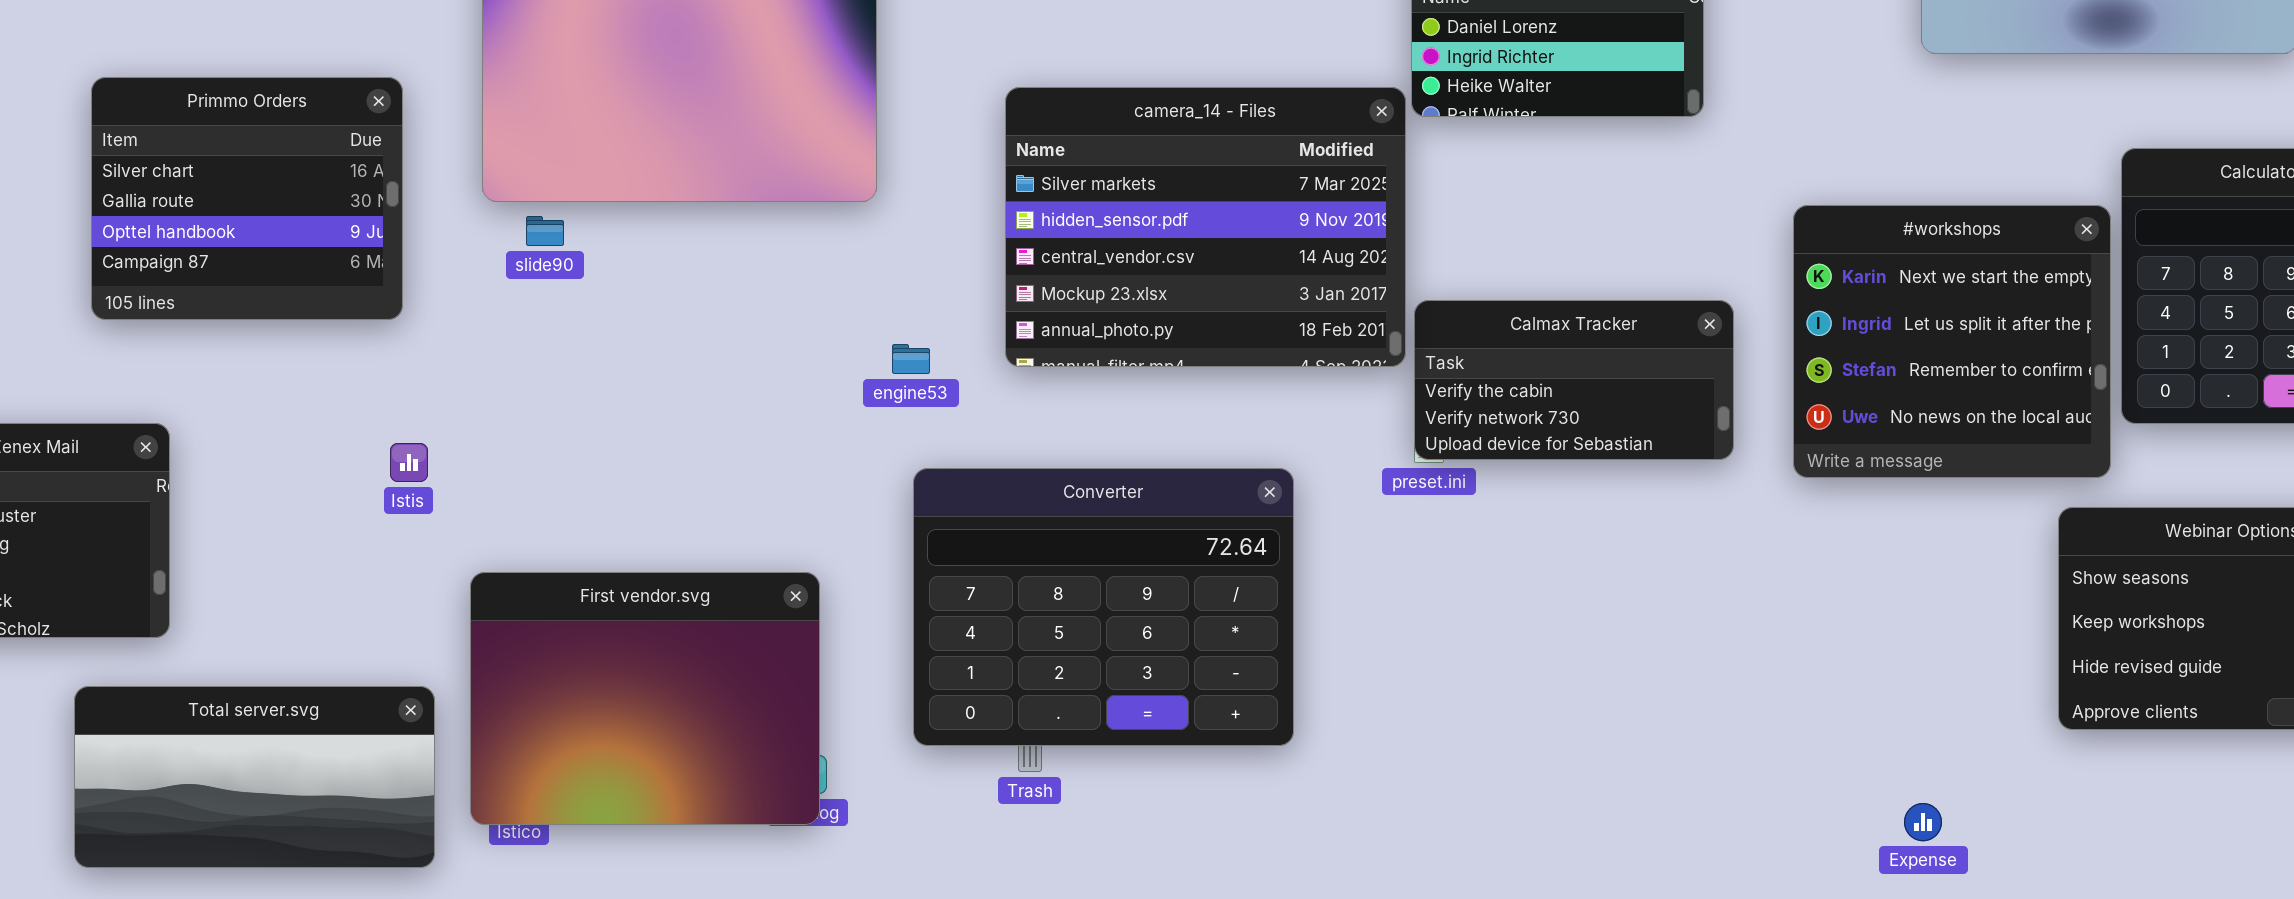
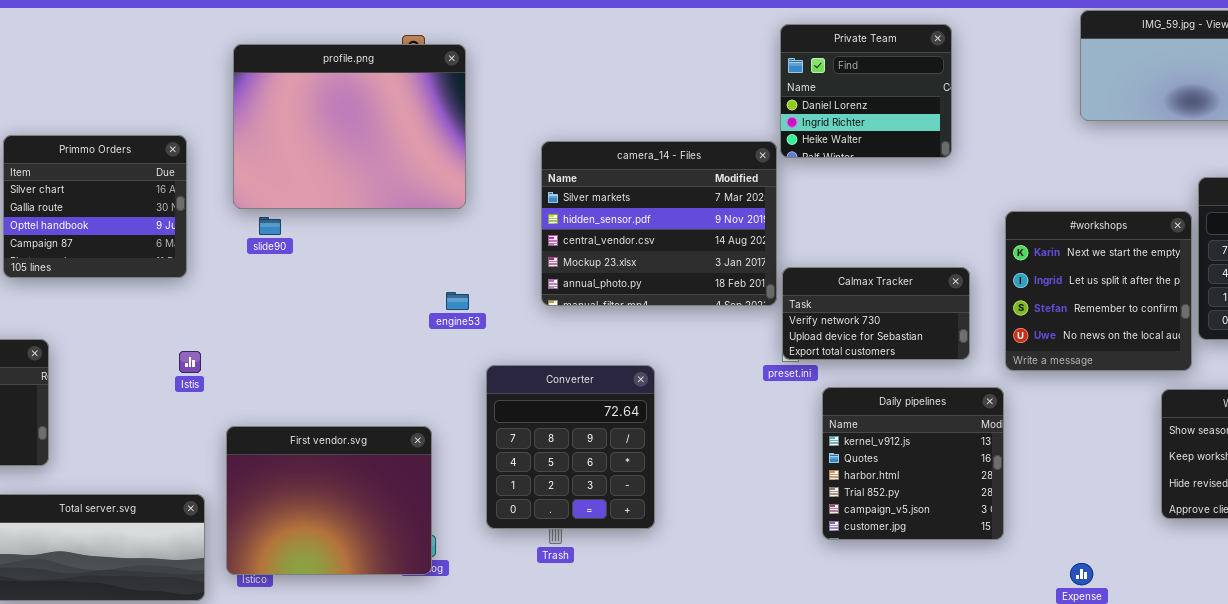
Calmax Tracker: [1414,300,1734,460] -> [782,267,970,360], scrolled down 1 row
engine53: [892,344,930,374] -> [446,292,469,310], moved
Converter: [913,468,1294,746] -> [486,365,655,529], resized
Daily pipelines: none -> [822,387,1004,540], opened

